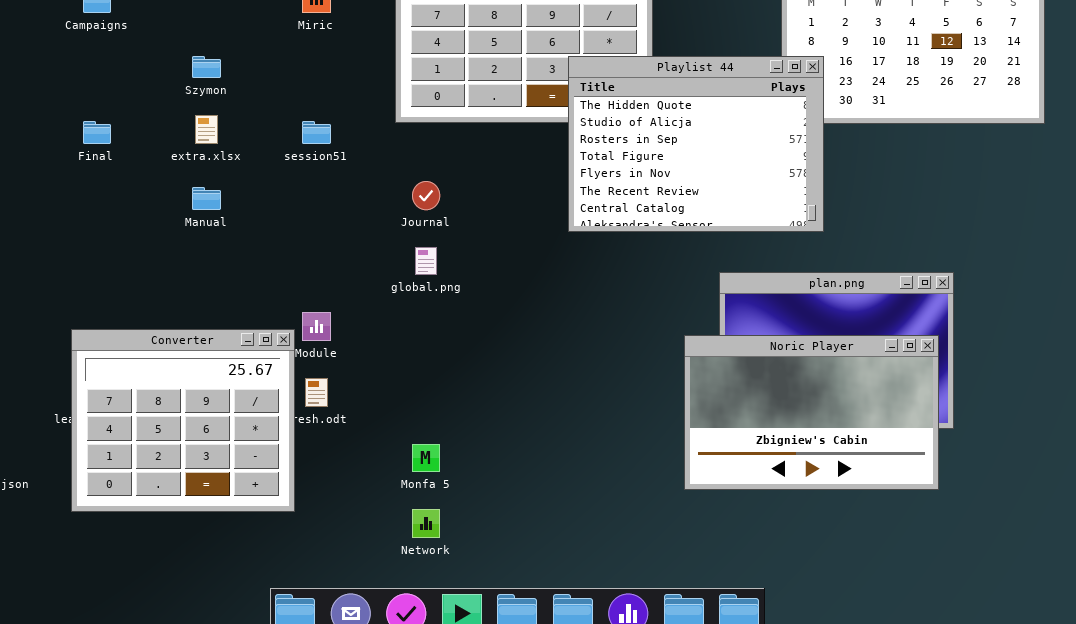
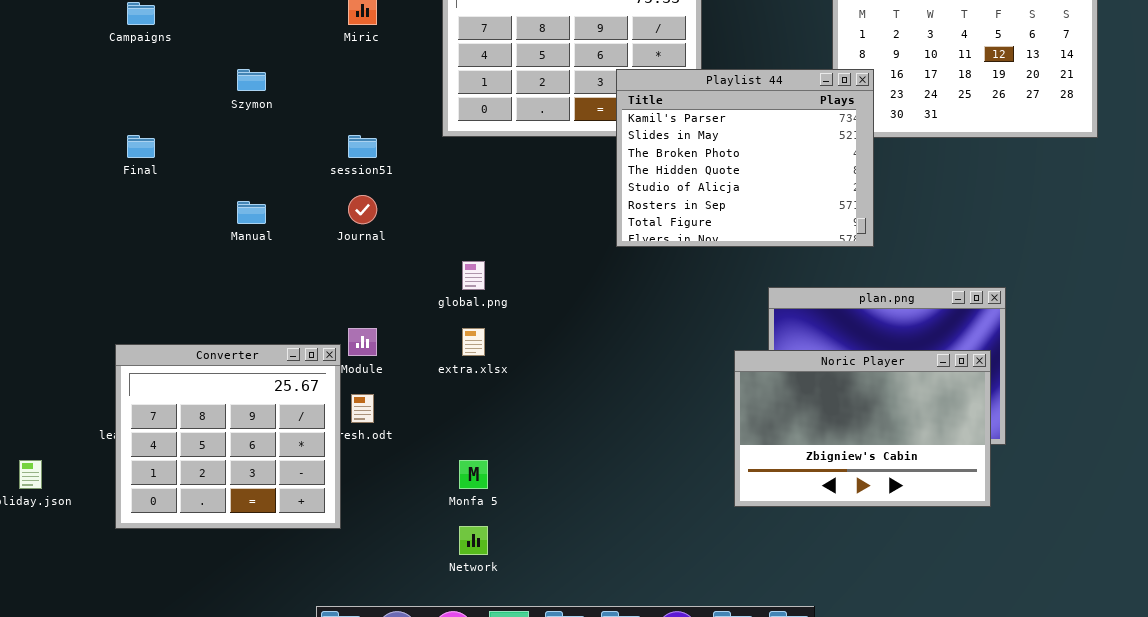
Playlist 44: [568,56,824,232] -> [616,69,874,247], scrolled up 3 rows
extra.xlsx: [195,115,218,144] -> [462,328,485,356], moved
Journal: [412,181,440,210] -> [348,195,377,224], moved

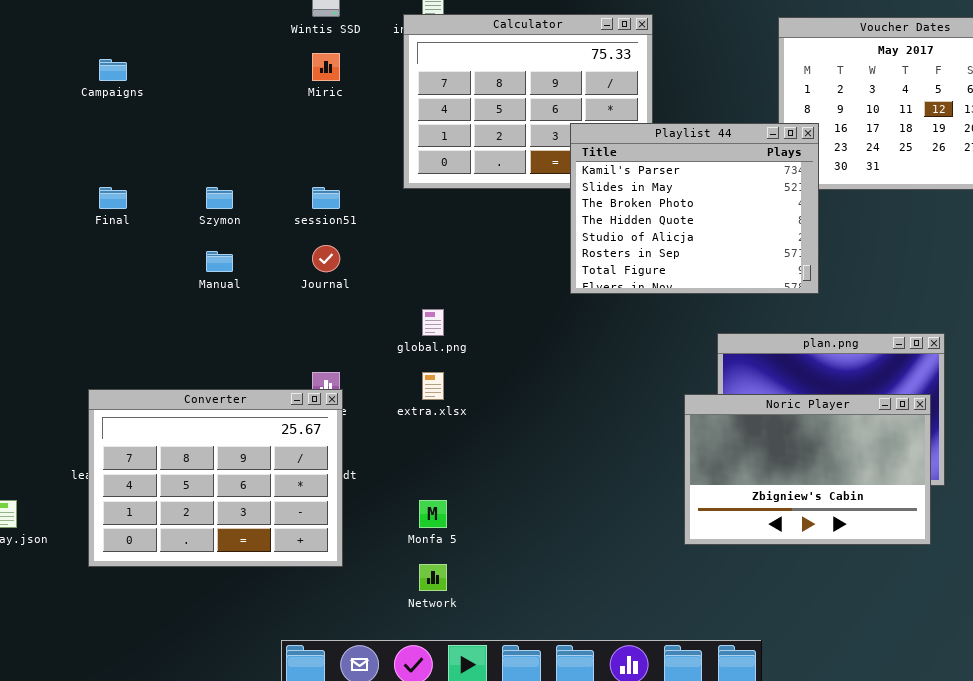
Szymon: [237,69,266,91] -> [206,187,233,209], moved
Converter: [115,344,341,529] -> [88,389,343,567], resized

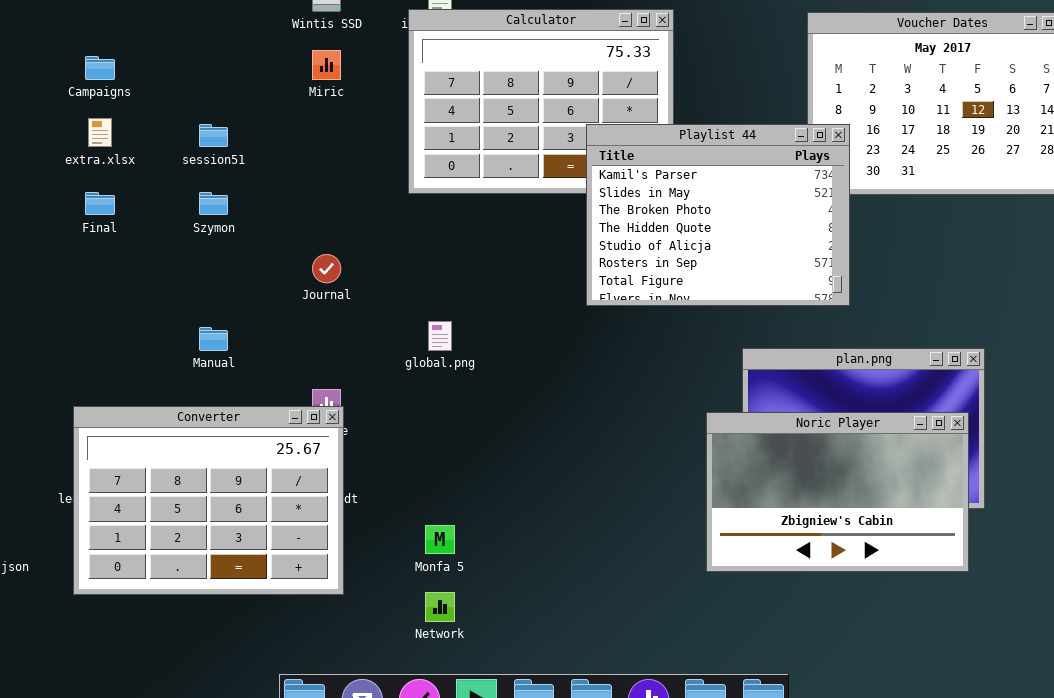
session51: [312,187,340,209] -> [199,124,228,147], moved
Manual: [206,251,233,272] -> [199,327,228,351], moved
extra.xlsx: [422,372,444,400] -> [88,118,112,147], moved

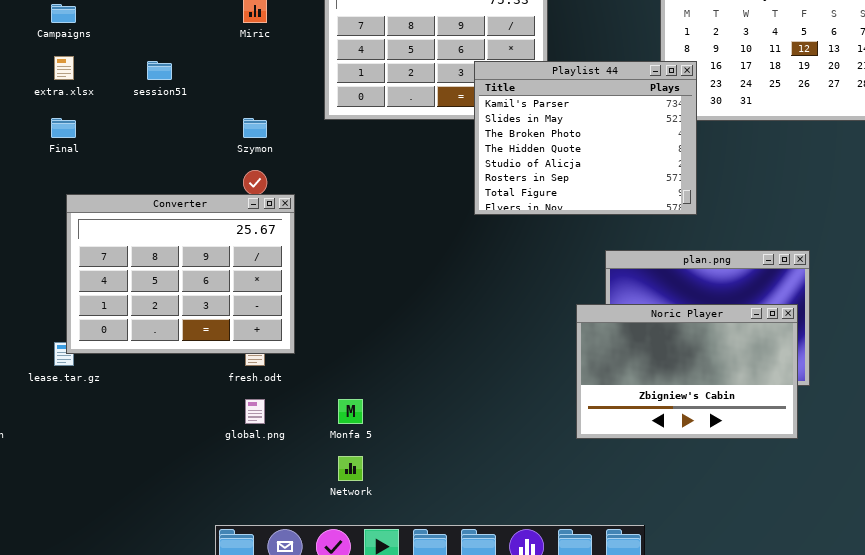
Szymon: [199,192,228,215] -> [243,118,267,138], moved
global.png: [428,321,452,351] -> [245,399,265,424], moved
Converter: [73,406,344,595] -> [66,194,295,354], moved

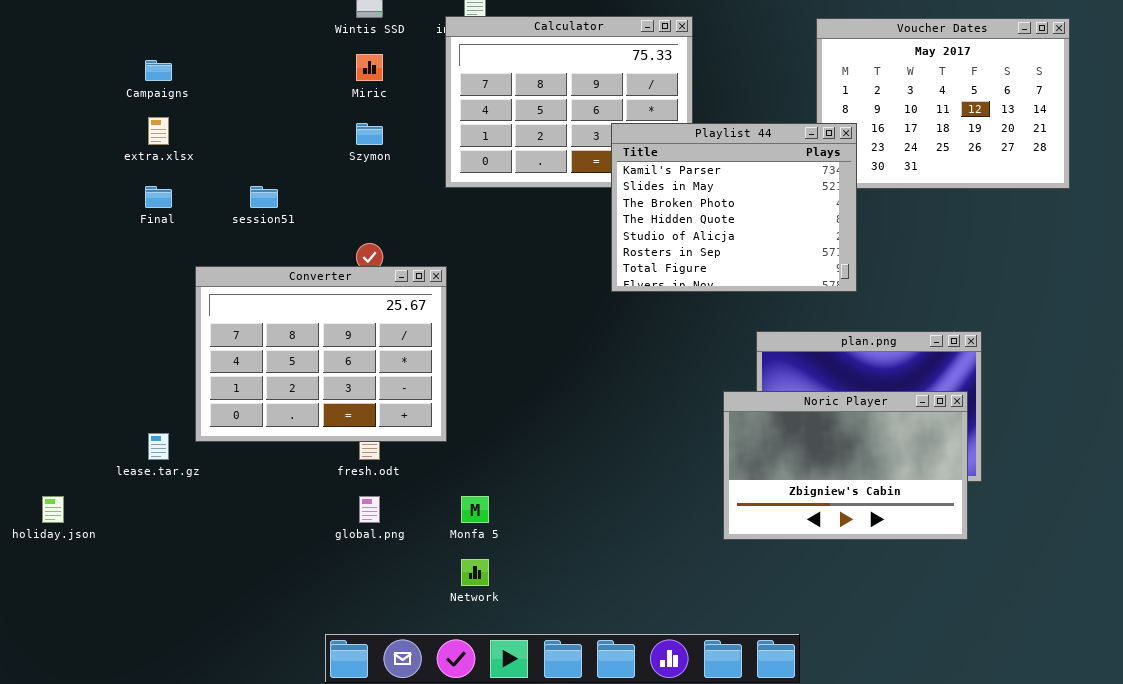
session51: [147,61,172,80] -> [250,186,278,208], moved
Szymon: [243,118,267,138] -> [356,123,383,145], moved
Converter: [66,194,295,354] -> [195,266,447,442], moved

